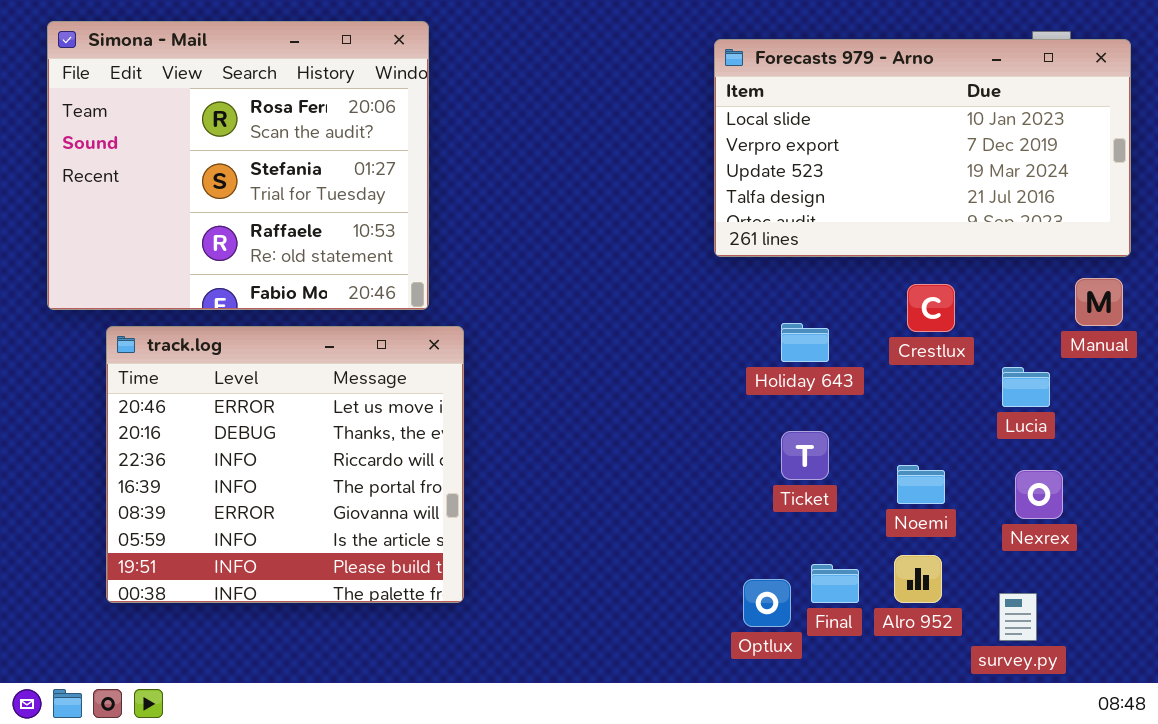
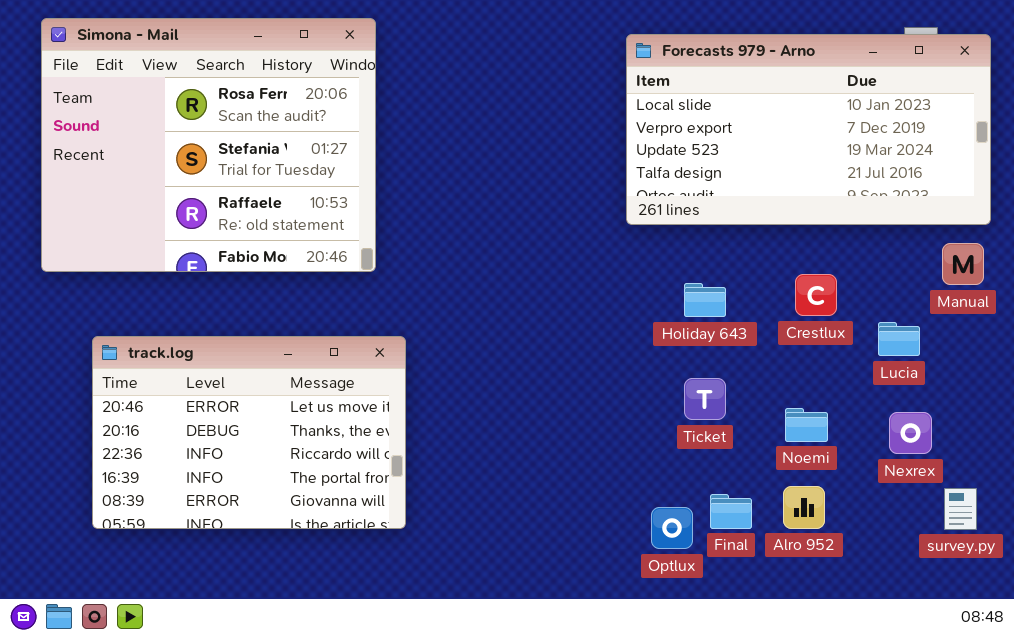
Crestlux: [907,284,955,332] -> [795,274,837,316], moved
track.log: [106,326,464,603] -> [92,336,406,529], resized
survey.py: [999,593,1037,641] -> [944,488,977,530], moved

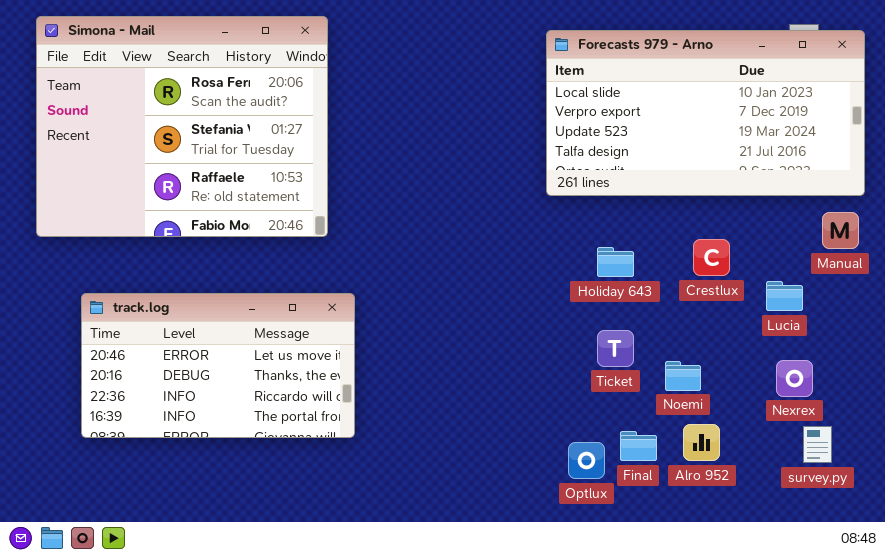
track.log: [92,336,406,529] -> [81,293,355,438], resized
Noemi: [785,408,828,442] -> [665,361,701,391], moved
survey.py: [944,488,977,530] -> [803,426,832,463], moved

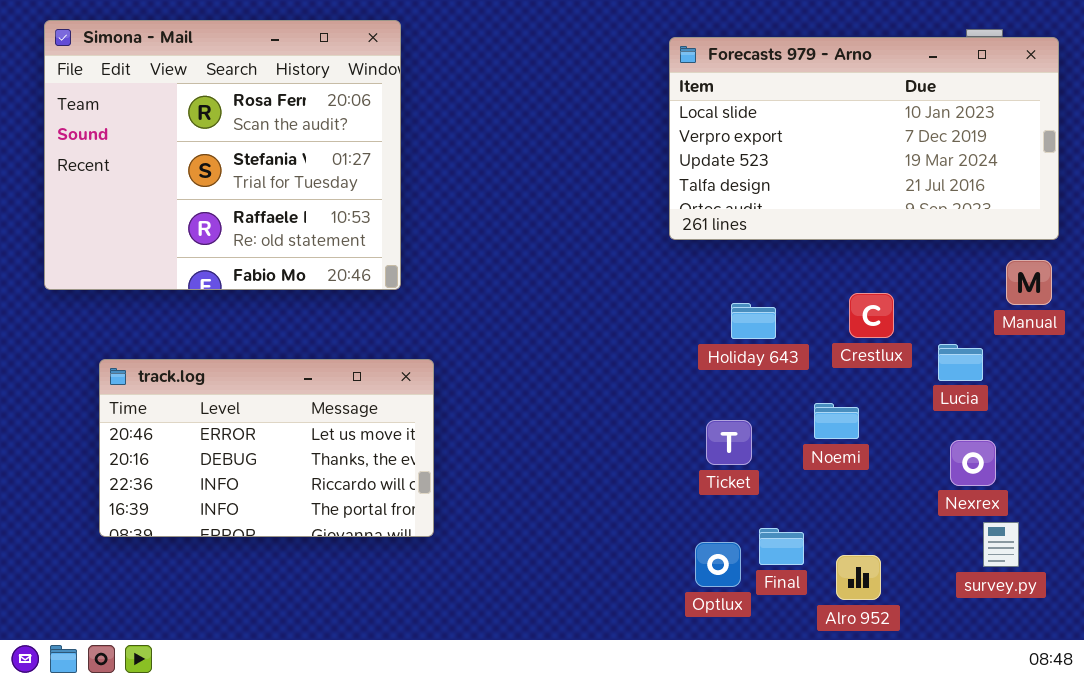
Ticket: [597,330,634,367] -> [706,420,752,465], moved
Noemi: [665,361,701,391] -> [814,403,859,439], moved
Alro 952: [683,424,720,461] -> [836,555,881,600], moved

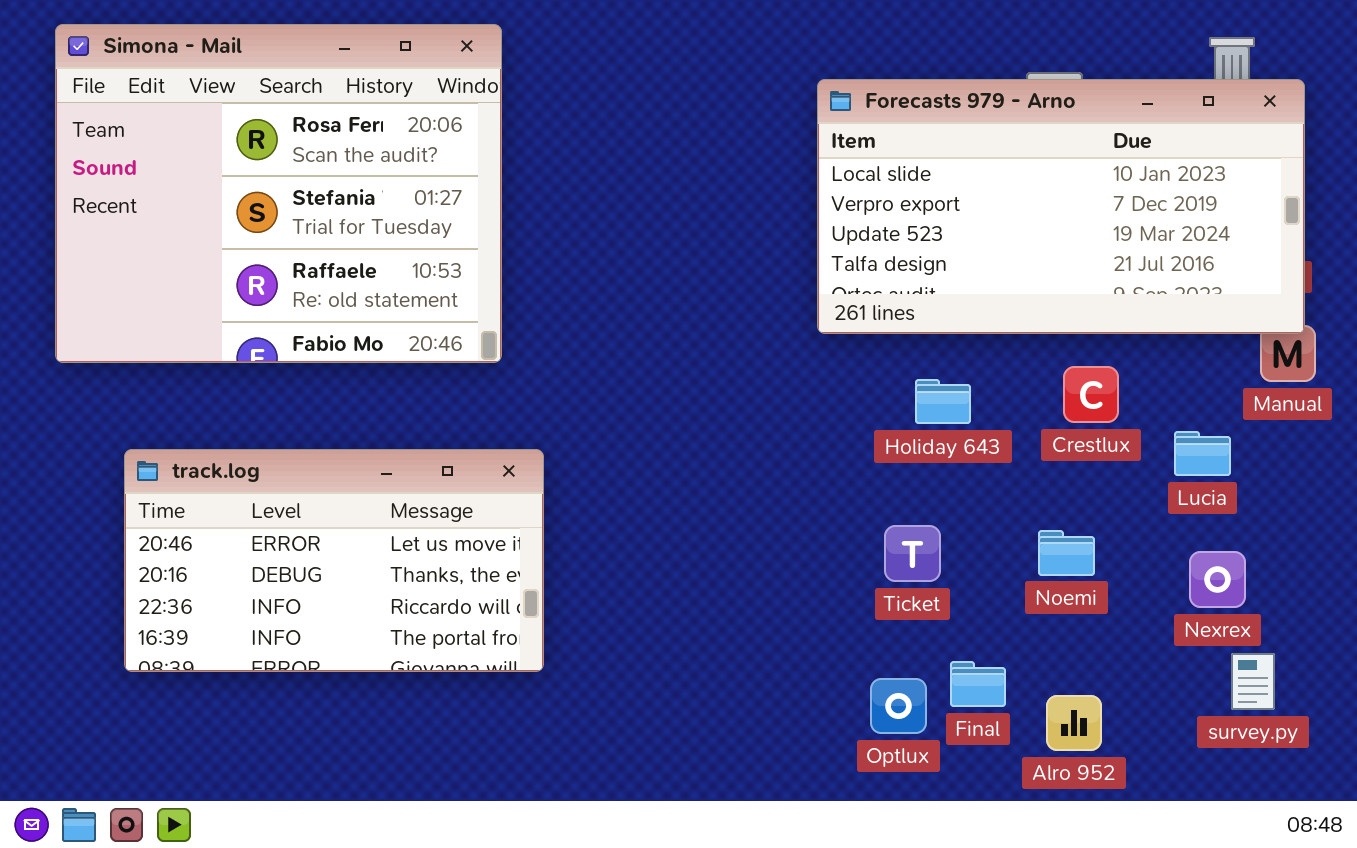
Forecasts 979 - Arno: [669,37,1059,240] -> [817,79,1305,334], moved
Noemi: [814,403,859,439] -> [1038,530,1095,576], moved

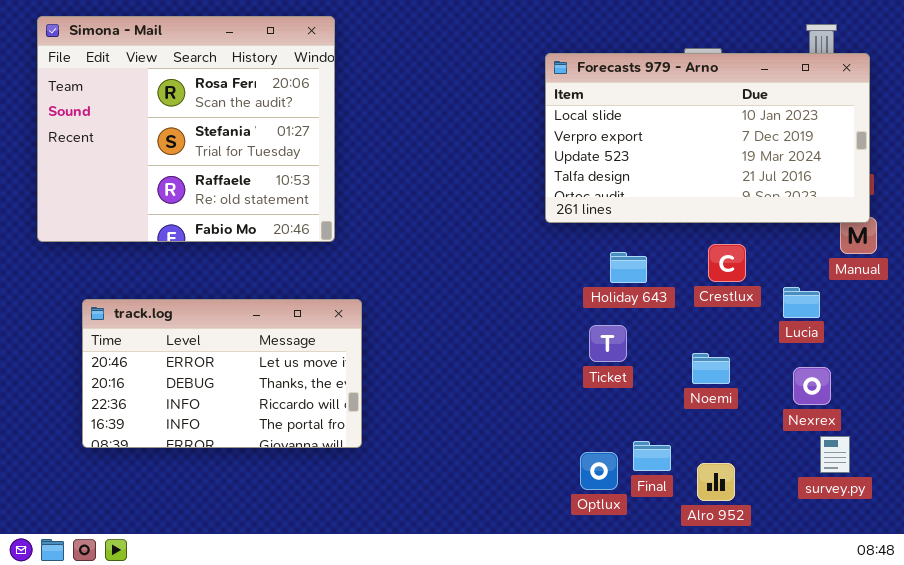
Ticket: [884,525,941,582] -> [589,325,627,362], moved

